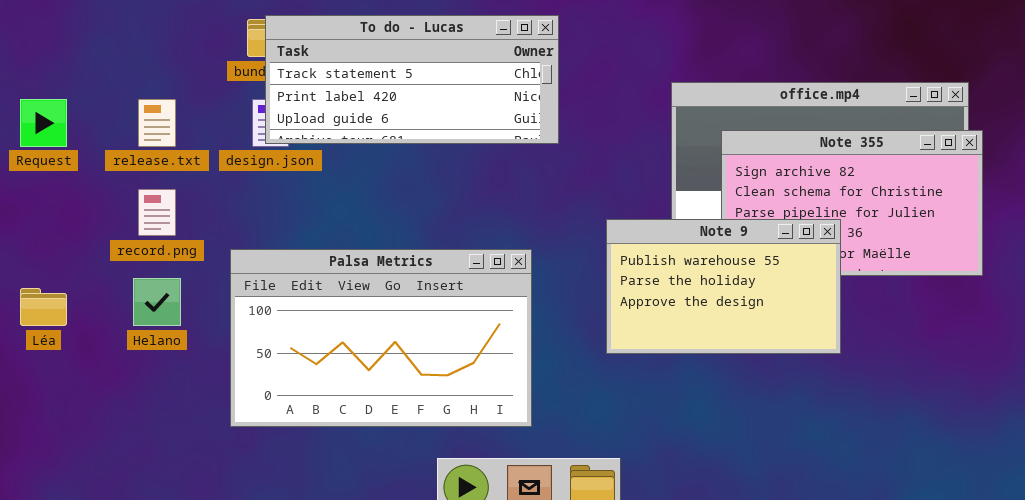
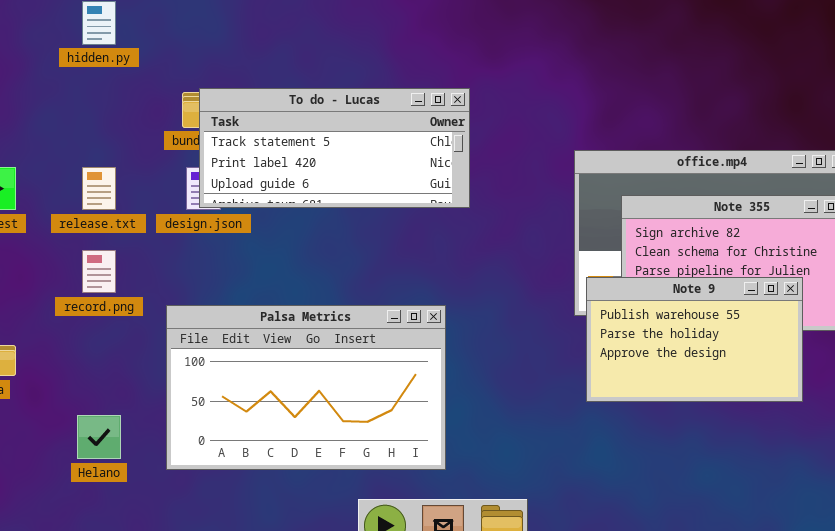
Note 9: [606,219,841,354] -> [586,277,803,402], moved
Helano: [133,278,181,326] -> [77,415,121,459], moved

